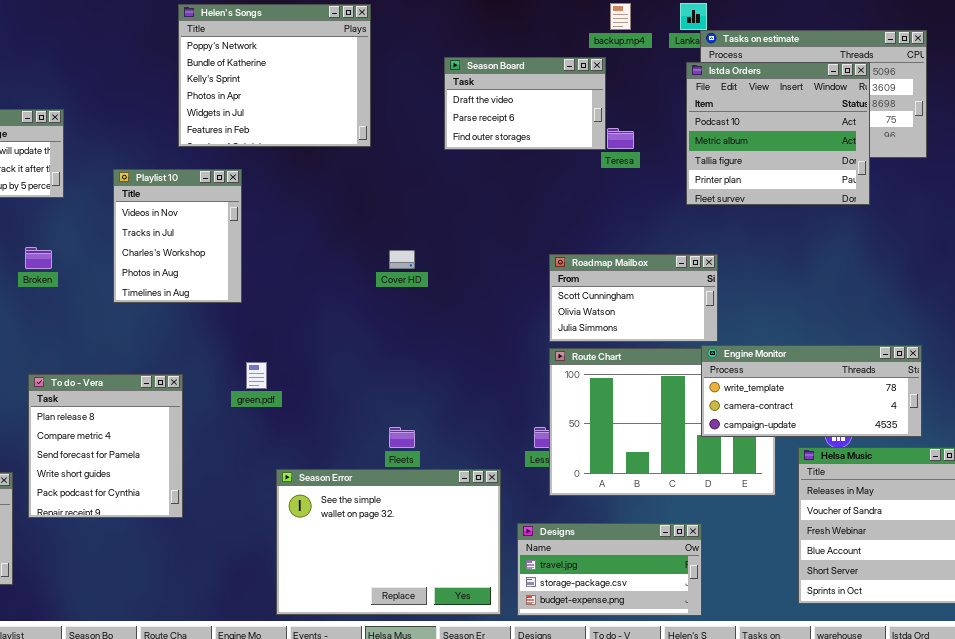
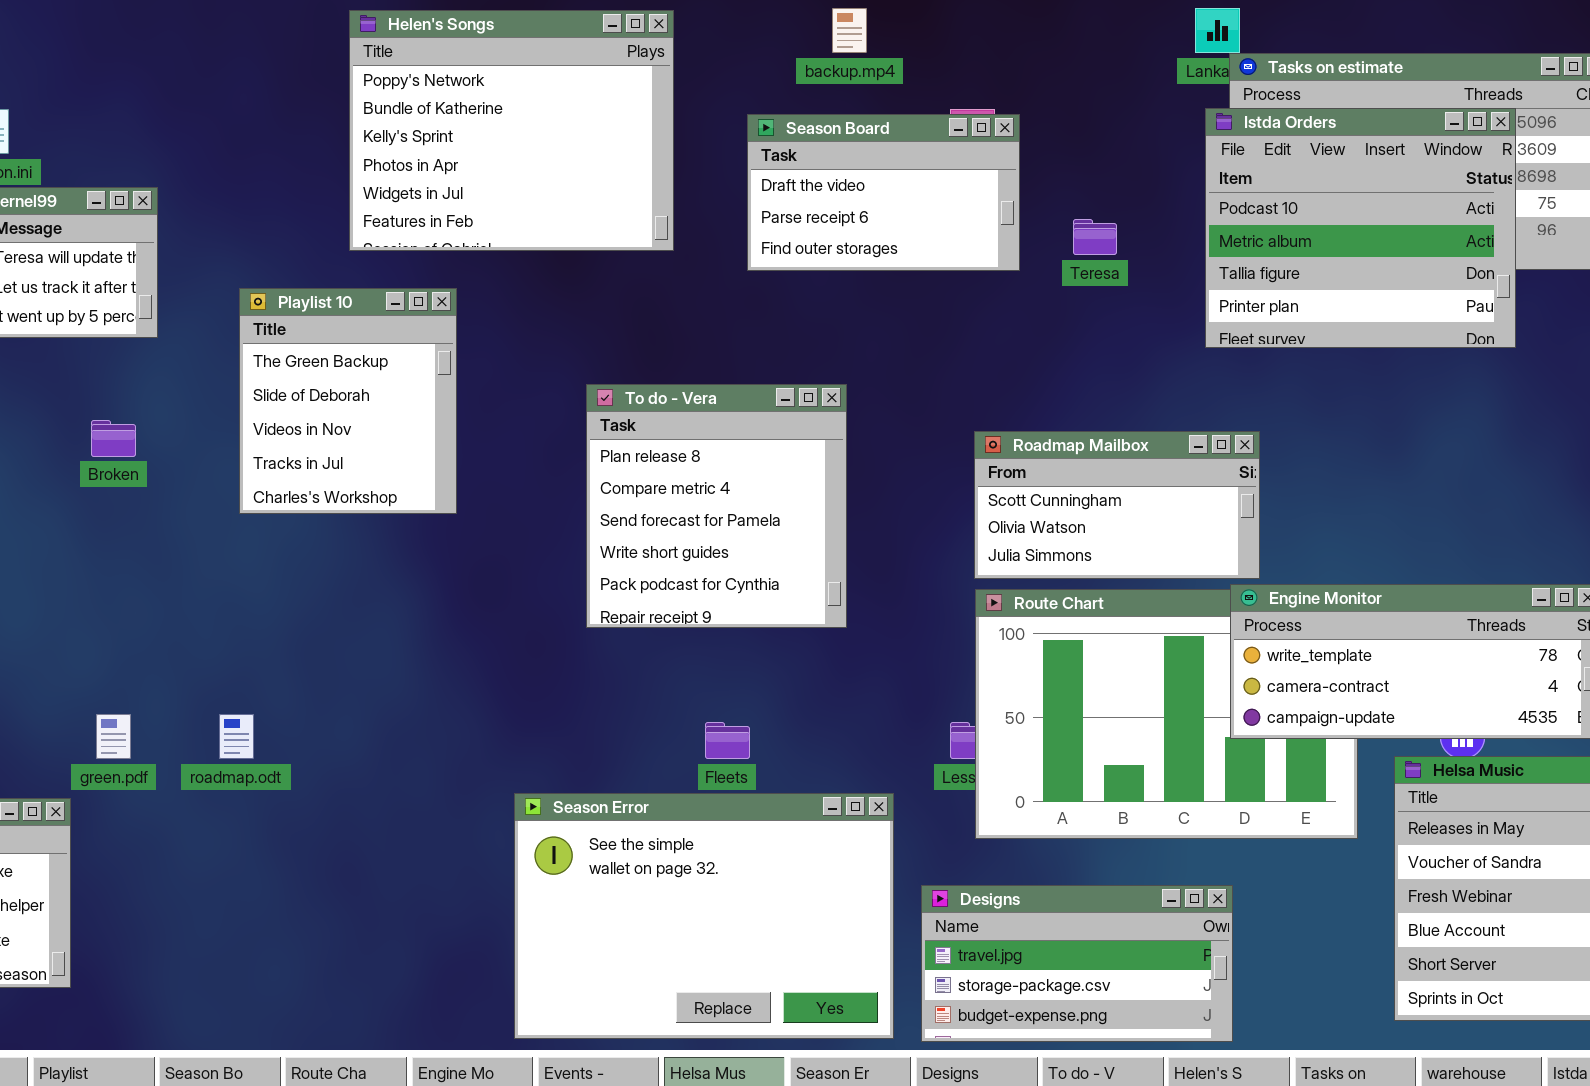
backup.mp4: [610,3,631,30] -> [832,8,867,53], moved
Season Board: [444,57,606,150] -> [747,114,1020,271], moved
Playlist 10: [113,169,242,303] -> [239,288,457,514], scrolled up 2 rows
green.pdf: [246,362,267,389] -> [96,714,131,759], moved
To do - Vera: [28,374,183,518] -> [586,384,847,628], moved

